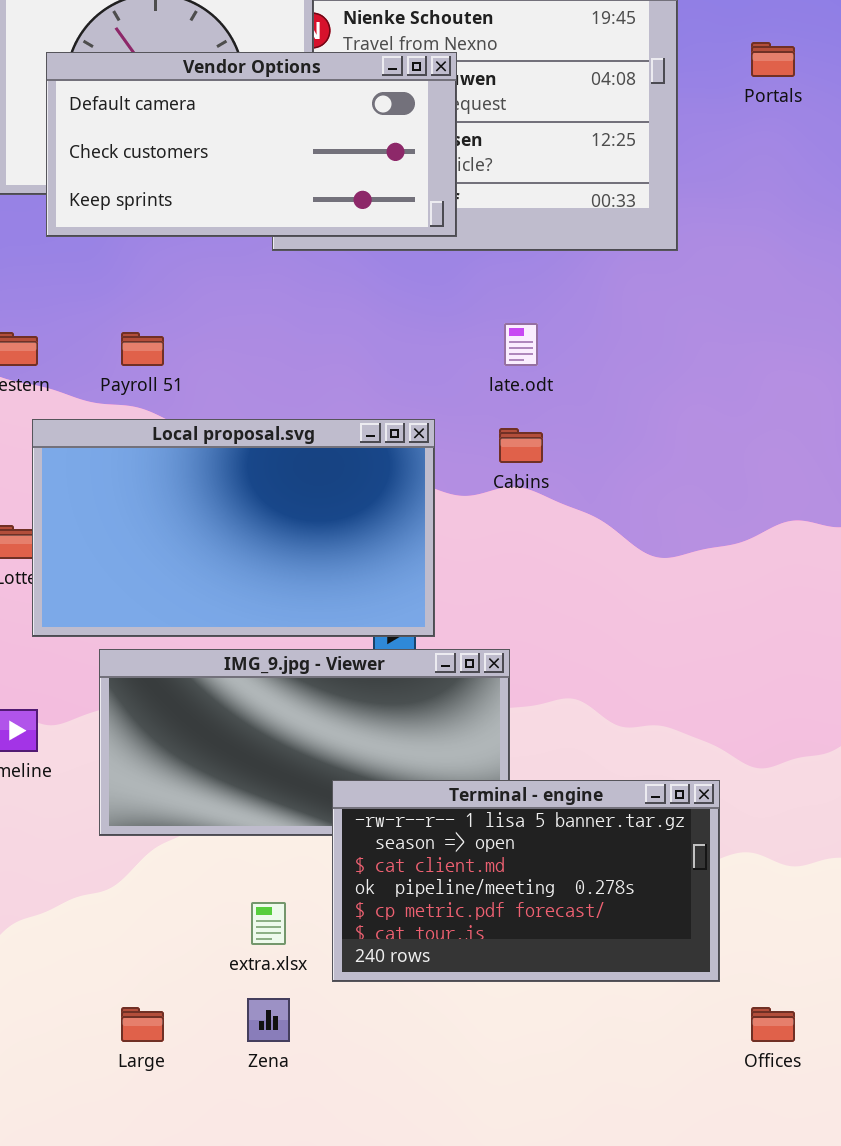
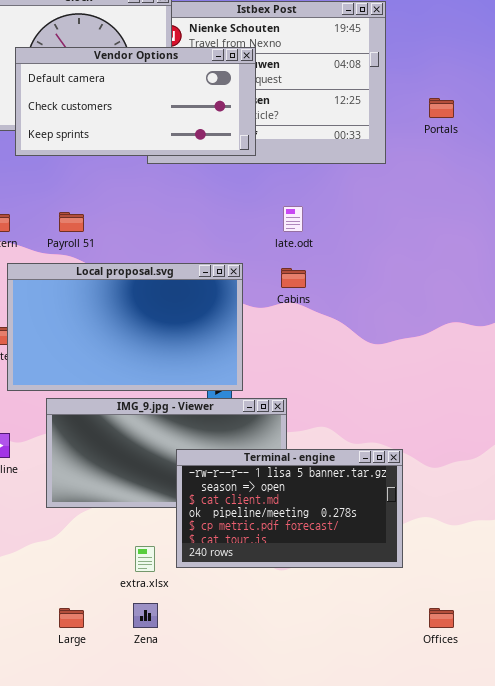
Portals: [751,42,795,77] -> [429,98,454,118], moved
Terminal - engine: [332,780,720,982] -> [176,449,403,568], moved

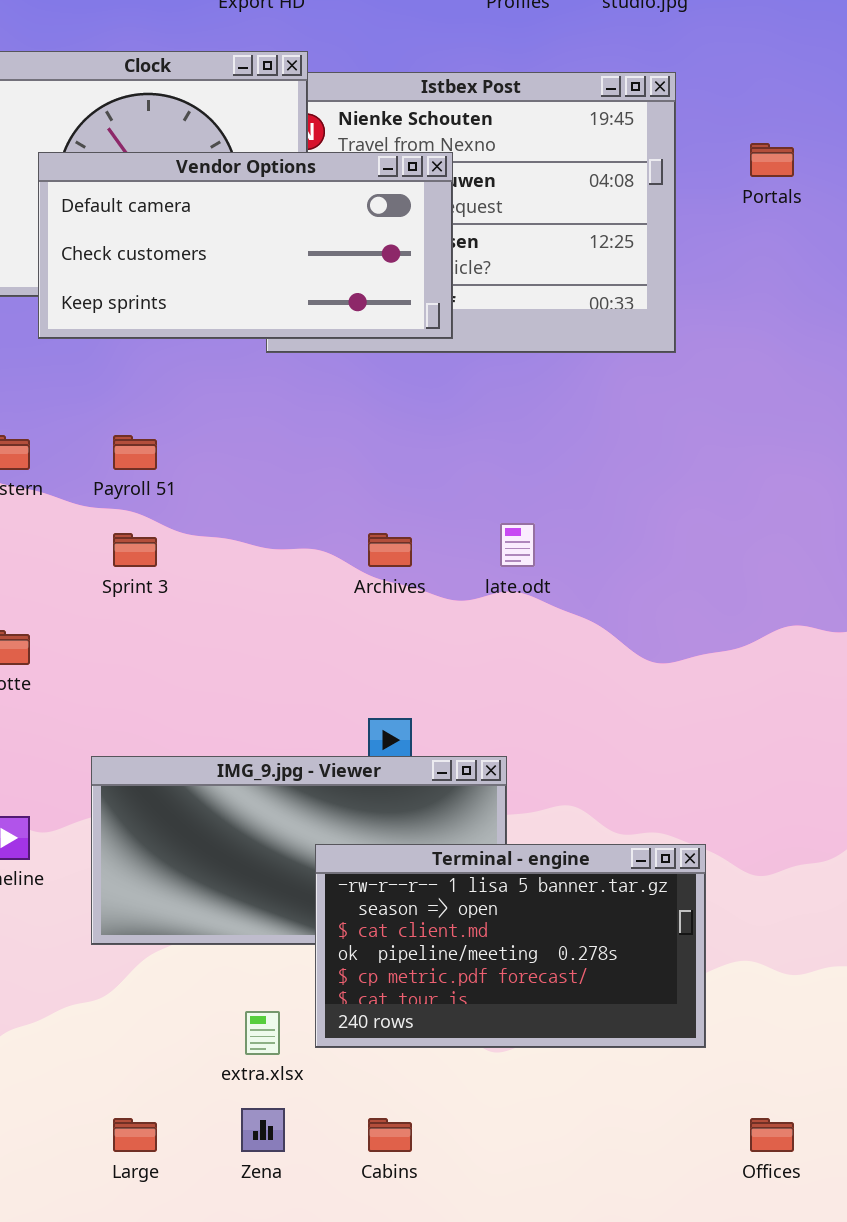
Portals: [429,98,454,118] -> [750,143,794,177], moved
late.odt: [283,206,303,232] -> [500,523,535,567], moved
Local proposal.svg: [7,263,243,391] -> none, closed
Cabins: [281,268,306,288] -> [368,1118,412,1152], moved

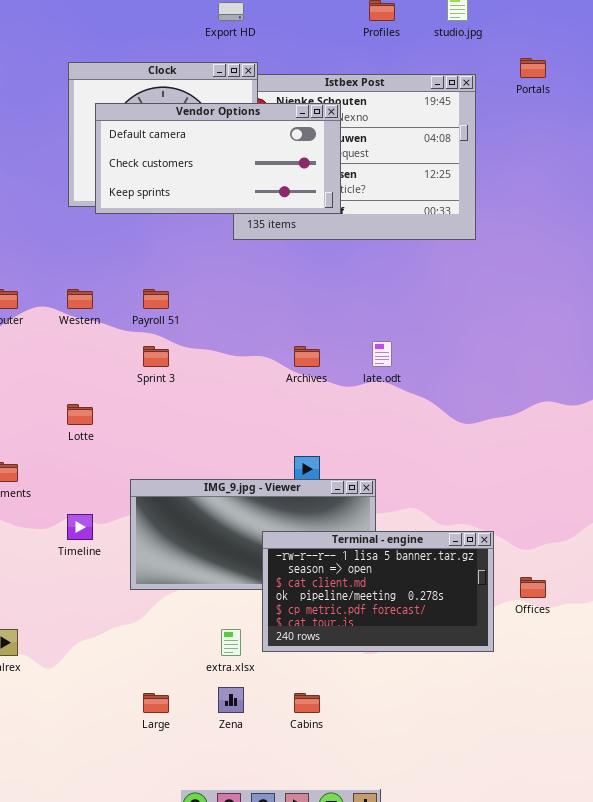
Portals: [750,143,794,177] -> [520,58,546,78], moved
Vendor Options: [38,152,453,339] -> [95,103,341,214], moved
Offices: [750,1118,794,1152] -> [520,577,546,598], moved

